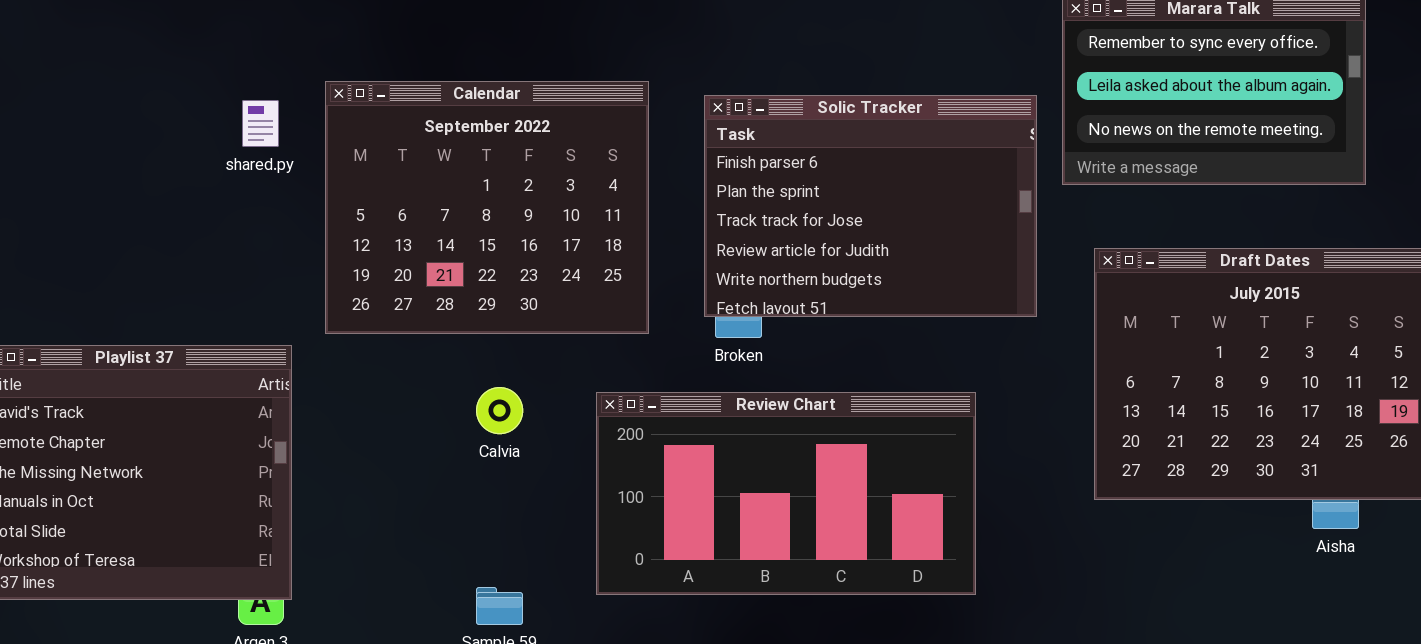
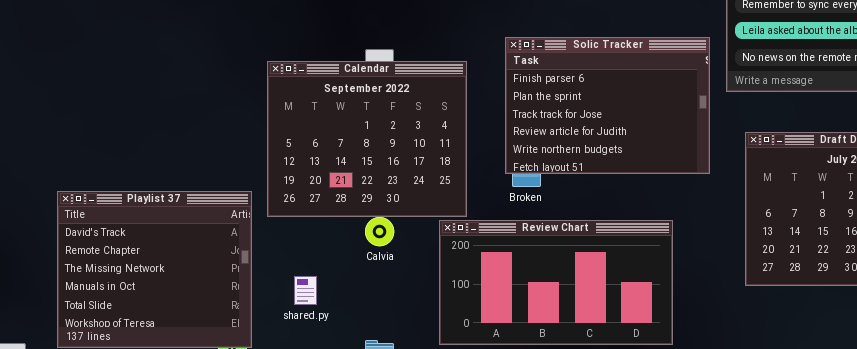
Calendar: [325,81,649,334] -> [267,61,467,217], moved
shared.py: [242,100,279,147] -> [294,276,317,305], moved

